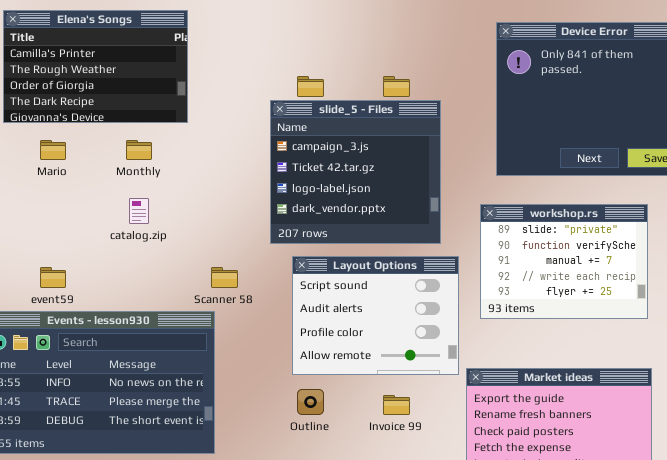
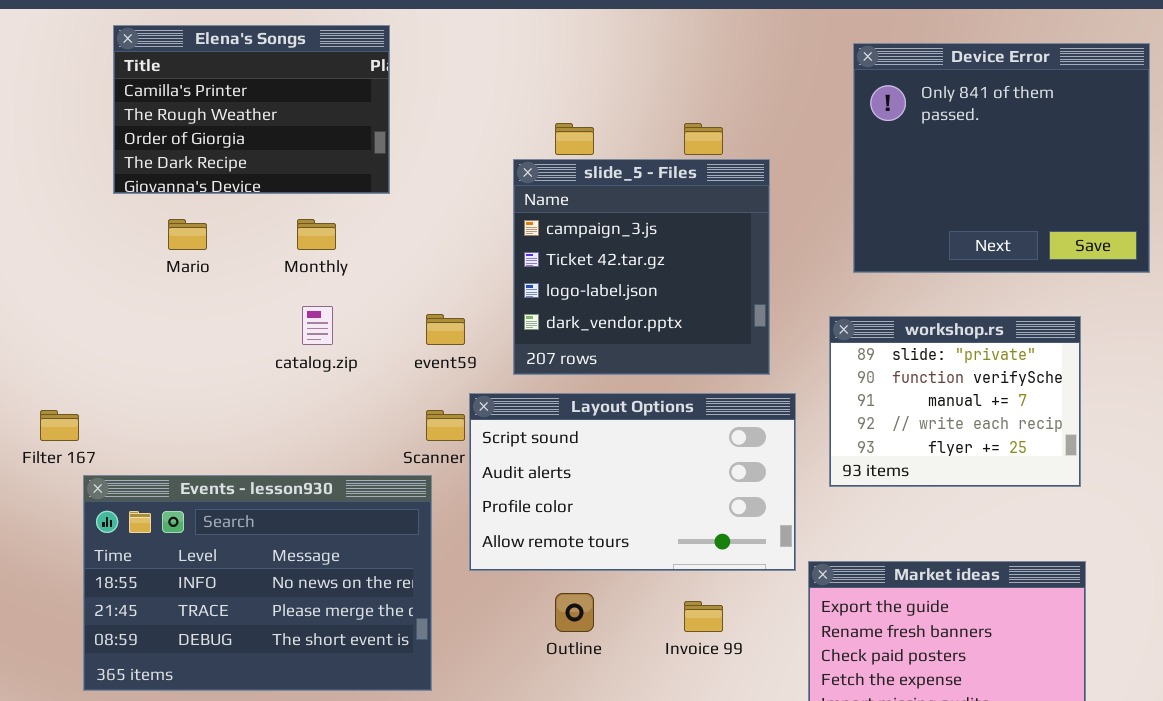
Layout Options: [292,256,459,375] -> [469,393,796,571], resized
event59: [40,267,66,288] -> [426,314,465,345], moved

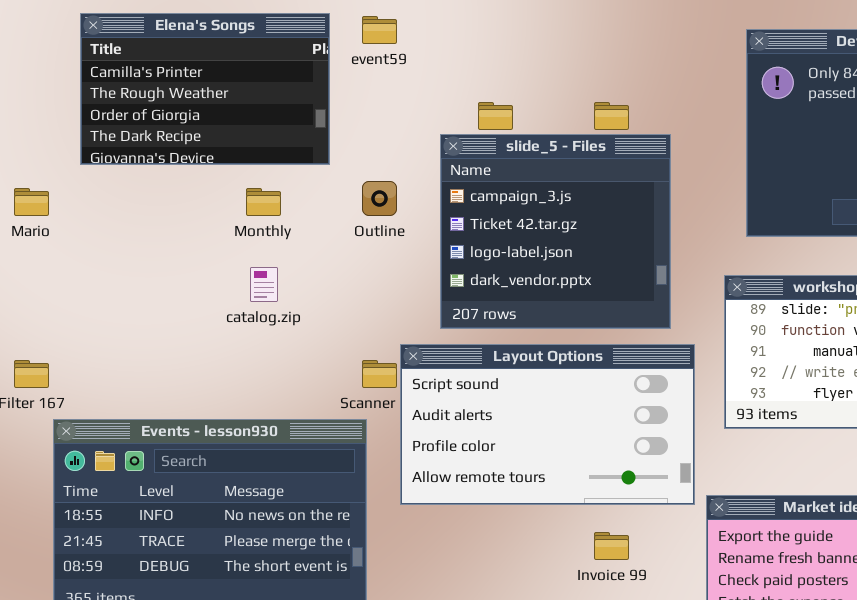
Mario: [168,219,207,250] -> [14,188,49,216], moved
event59: [426,314,465,345] -> [362,16,397,44], moved
Outline: [555,593,594,632] -> [362,181,397,216], moved

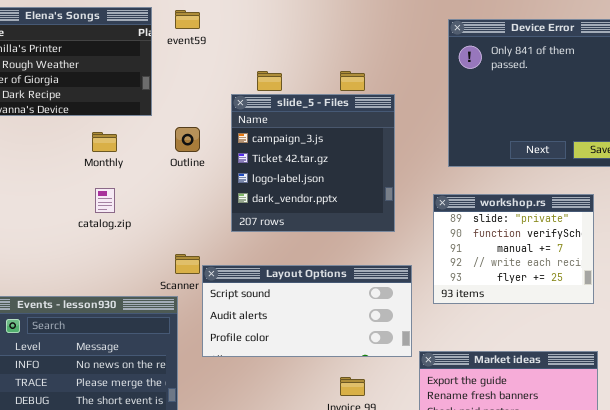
Layout Options: [400,344,695,505] -> [202,265,412,357], resized

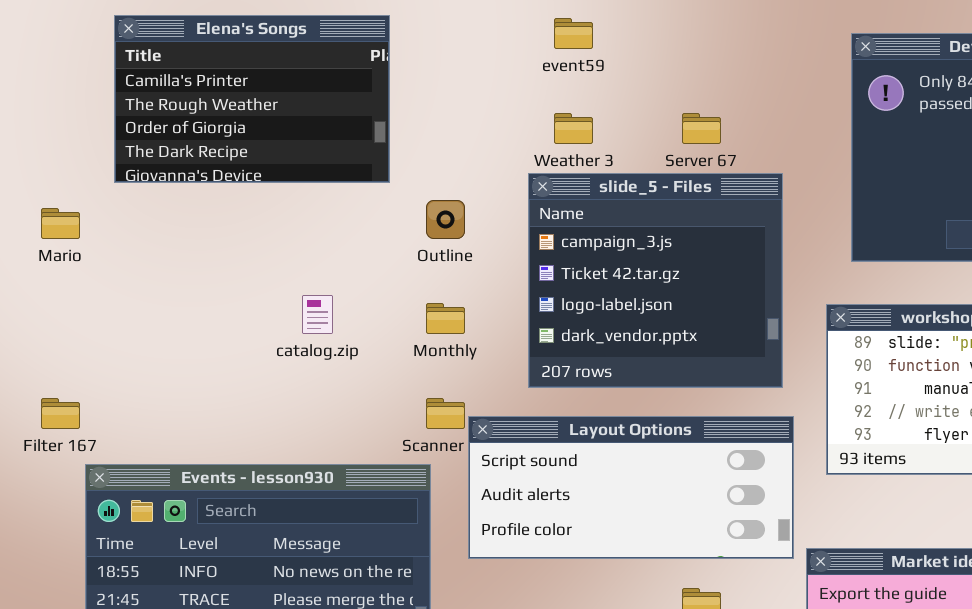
event59: [175,10,200,29] -> [554,18,593,49], moved
slide_5 - Files: [231,94,395,232] -> [528,173,783,388], moved
Monthly: [92,132,117,152] -> [426,303,465,334], moved

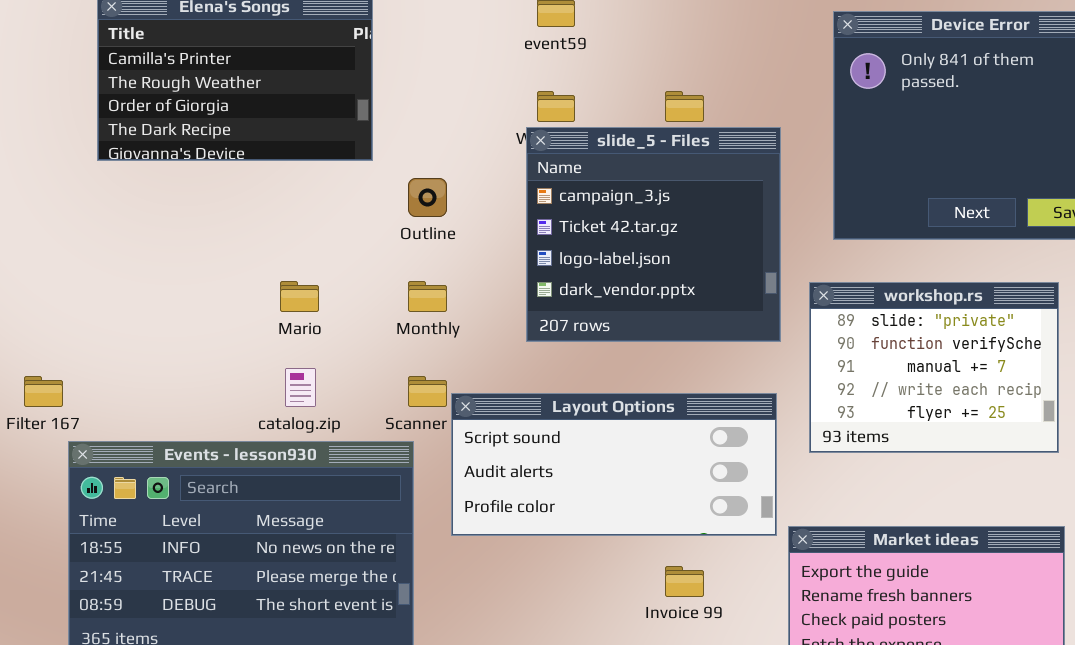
slide_5 - Files: [528,173,783,388] -> [526,127,781,342], moved
Mario: [41,208,80,239] -> [280,281,319,312], moved
catalog.zip: [302,295,333,334] -> [285,368,316,407], moved

